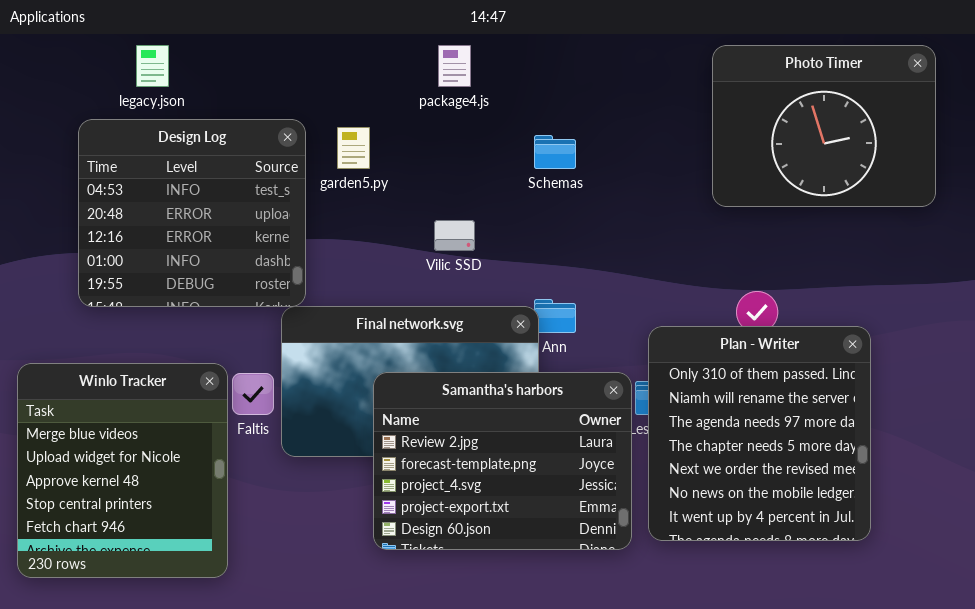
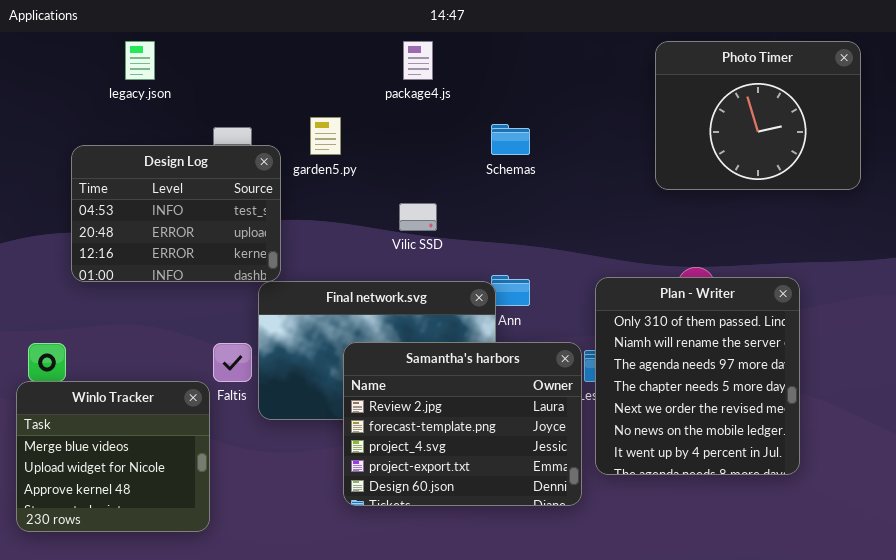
Design Log: [78,119,306,307] -> [71,145,281,282], resized
Plan - Writer: [648,326,871,541] -> [595,277,800,475], moved
Winlo Tracker: [17,363,228,578] -> [16,381,210,532], resized

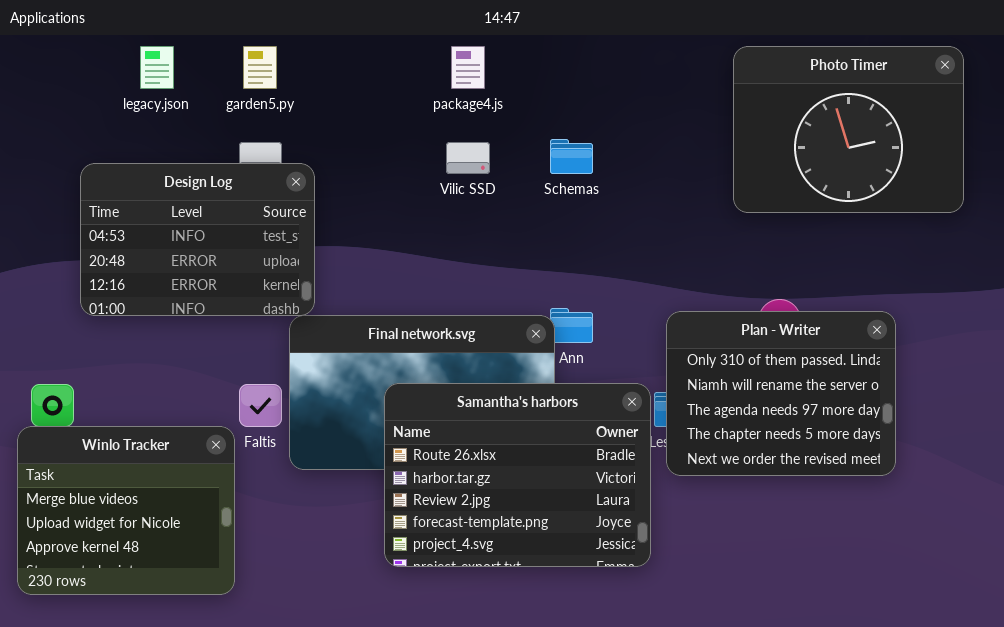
garden5.py: [310,117,341,155] -> [243,46,277,89], moved
Vilic SSD: [399,203,437,231] -> [446,142,490,174], moved
Plan - Writer: [595,277,800,475] -> [666,311,896,476], resized
Samantha's harbors: [343,342,582,506] -> [384,383,651,567], scrolled up 2 rows

